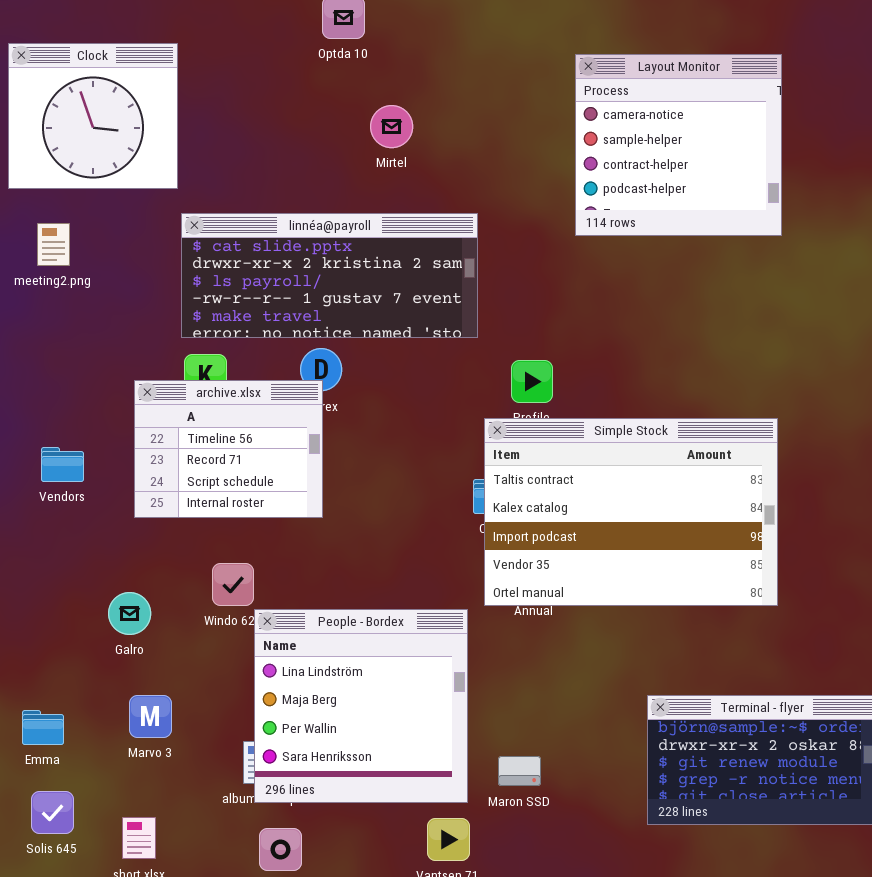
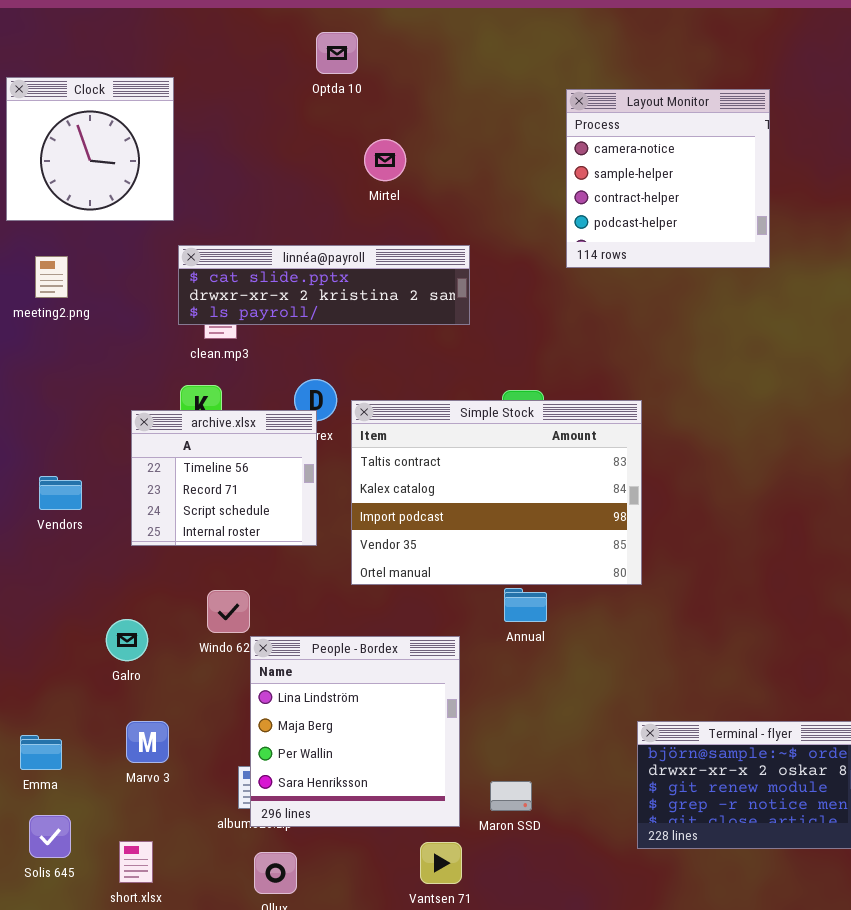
linnéa@payroll: [181,213,478,338] -> [178,245,470,325], resized
Simple Stock: [484,418,778,606] -> [351,400,642,585], moved

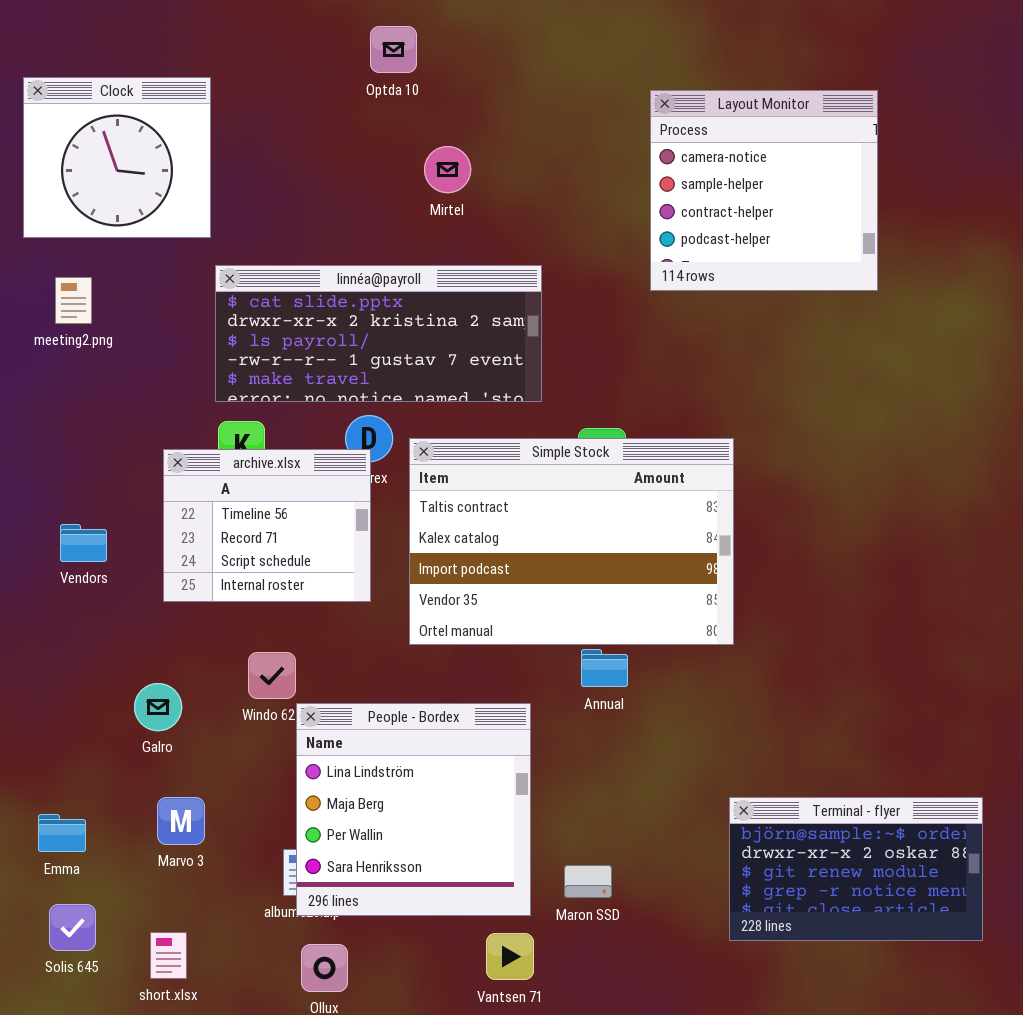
linnéa@payroll: [178,245,470,325] -> [215,265,542,402], resized

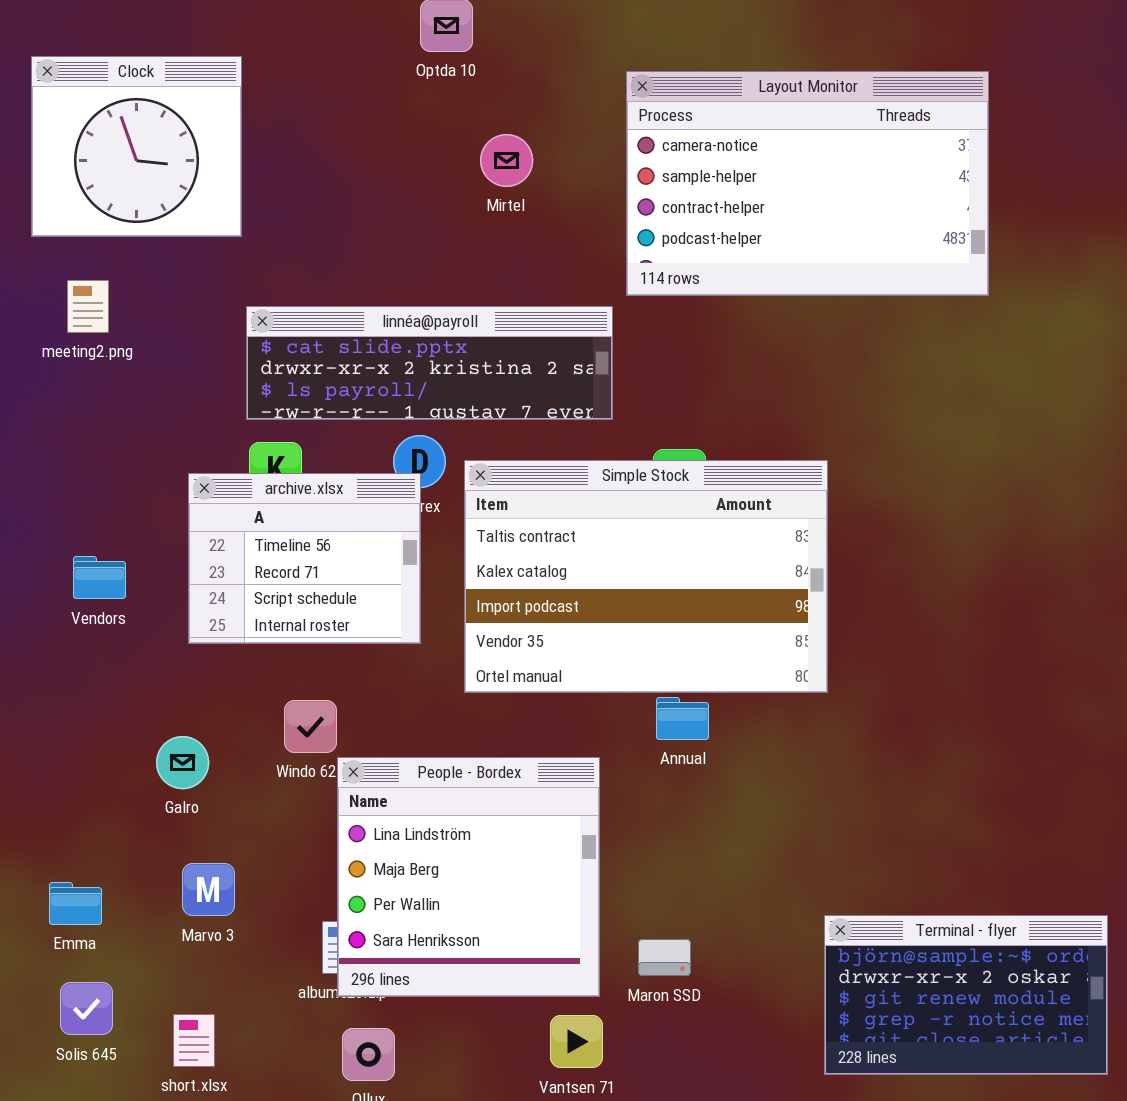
Layout Monitor: [650,90,878,291] -> [626,71,989,296], resized
linnéa@payroll: [215,265,542,402] -> [246,306,613,420], resized
Terminal - flyer: [729,797,983,941] -> [824,915,1108,1075], moved

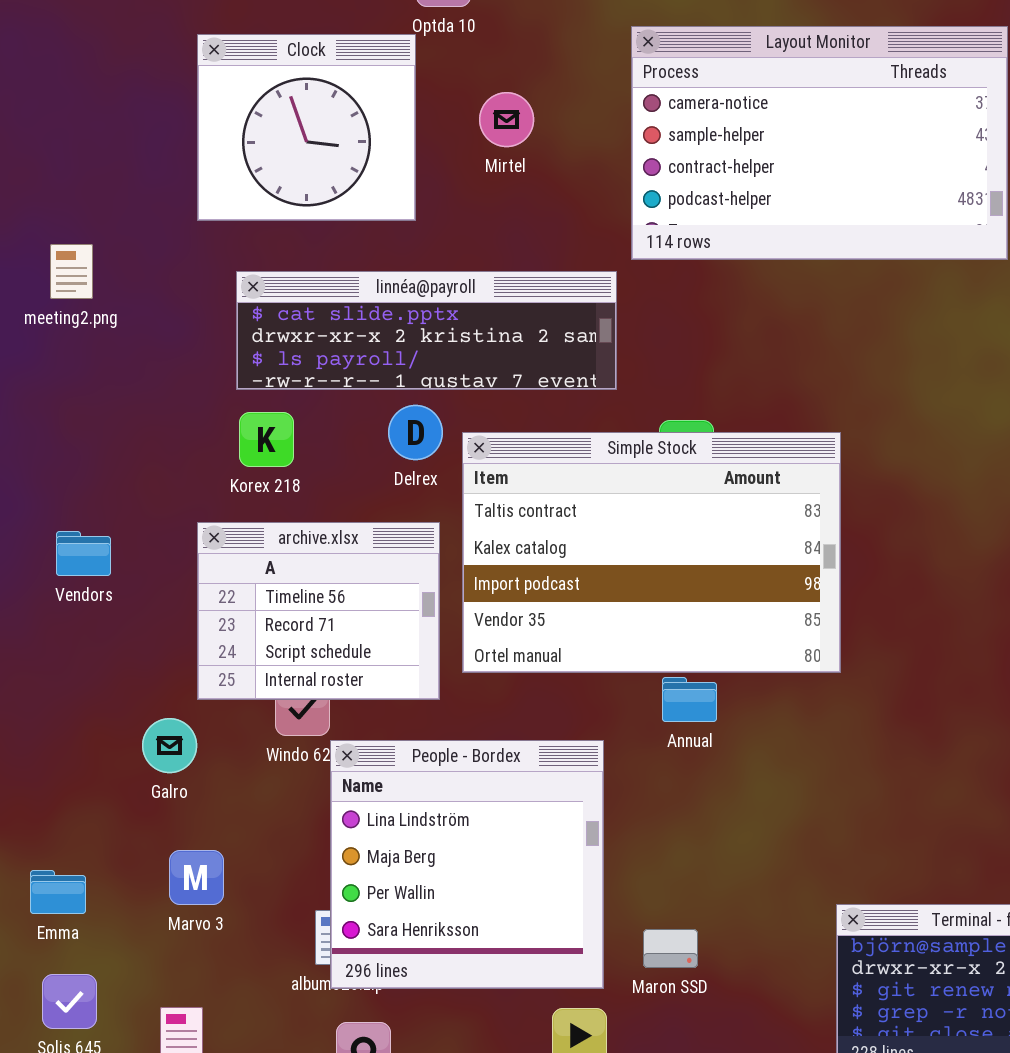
Clock: [31,56,242,237] -> [197,34,416,221], moved
archive.xlsx: [188,473,421,644] -> [197,522,440,700], moved

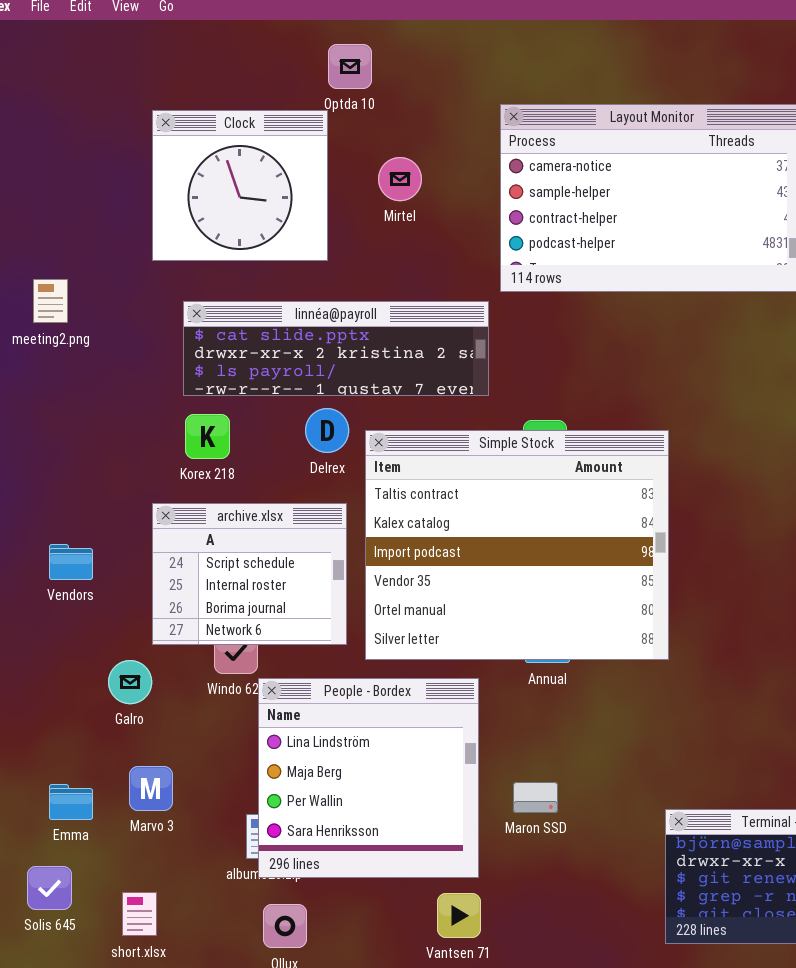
Simple Stock: [462,432,841,673] -> [365,430,669,660], resized
archive.xlsx: [197,522,440,700] -> [152,503,347,645], scrolled down 2 rows
Vendors: [56,531,111,576] -> [49,544,93,580], moved
Emma: [30,870,86,914] -> [49,784,93,820], moved
Maron SSD: [643,929,698,968] -> [513,782,558,813], moved

